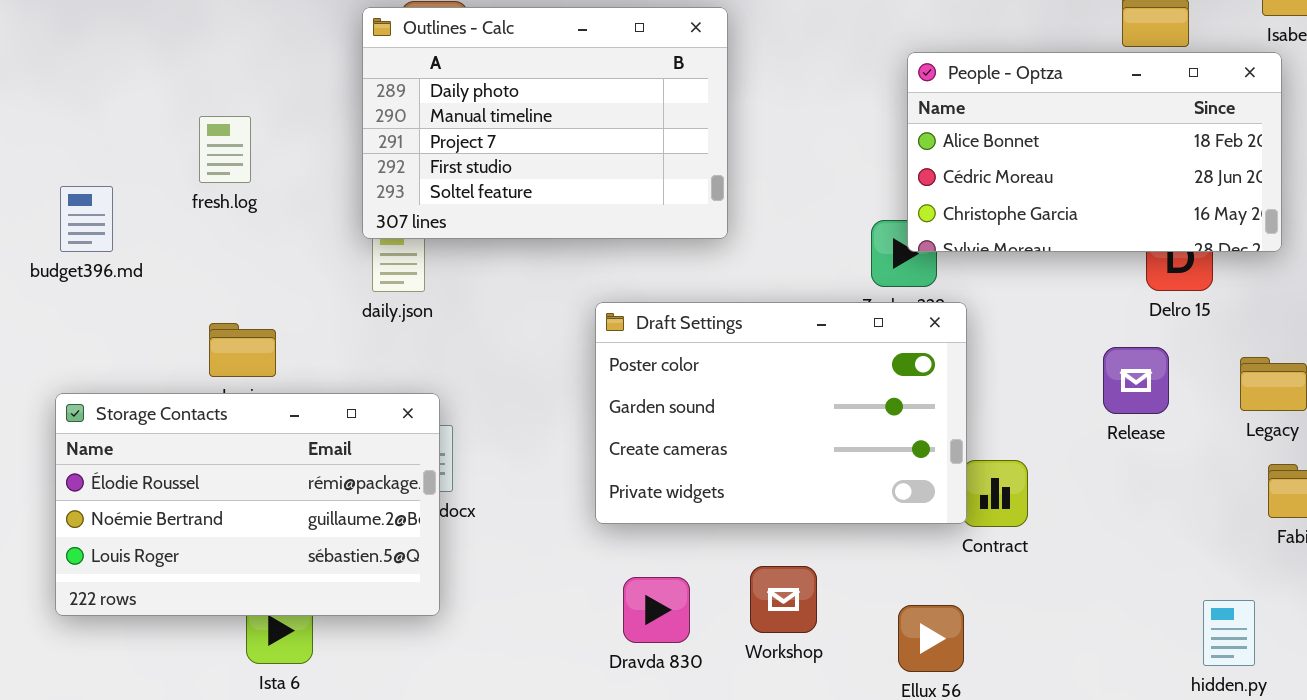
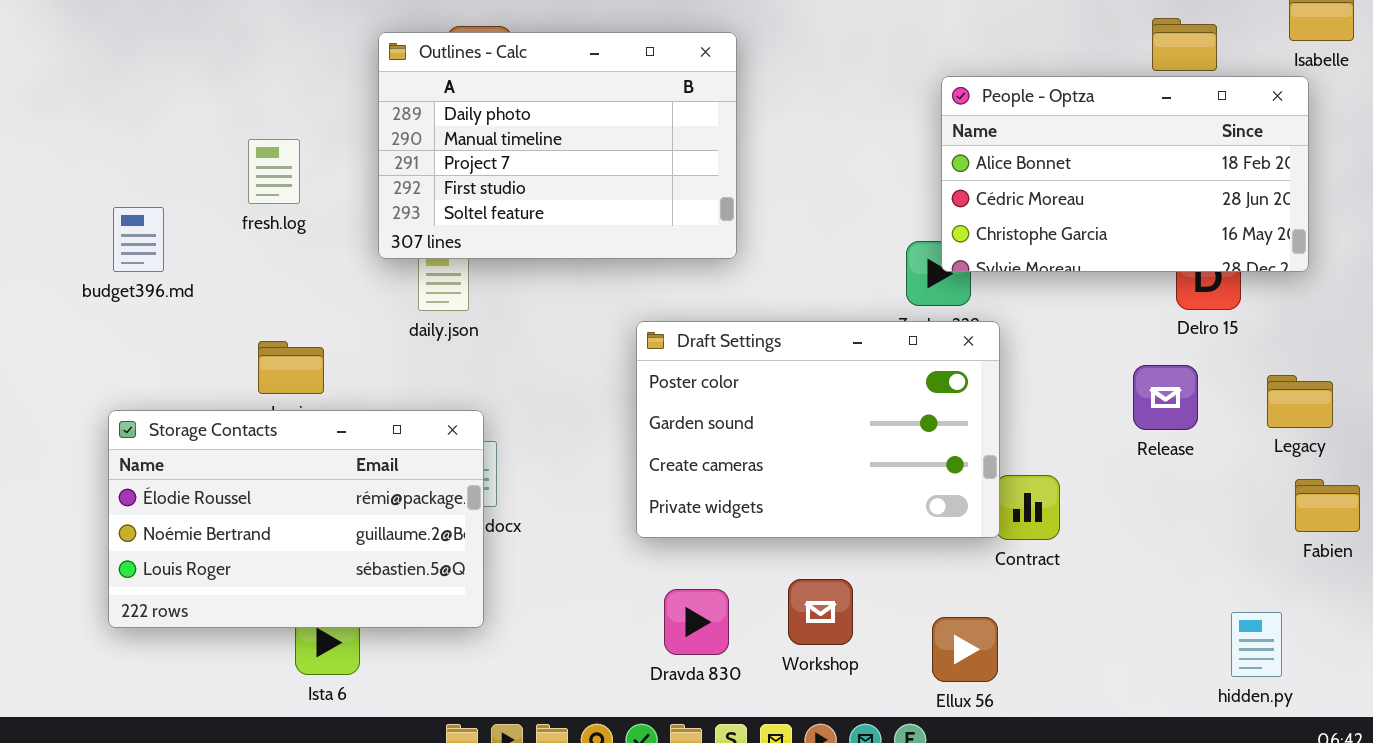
Outlines - Calc: [362,7,728,239] -> [378,32,737,259], moved

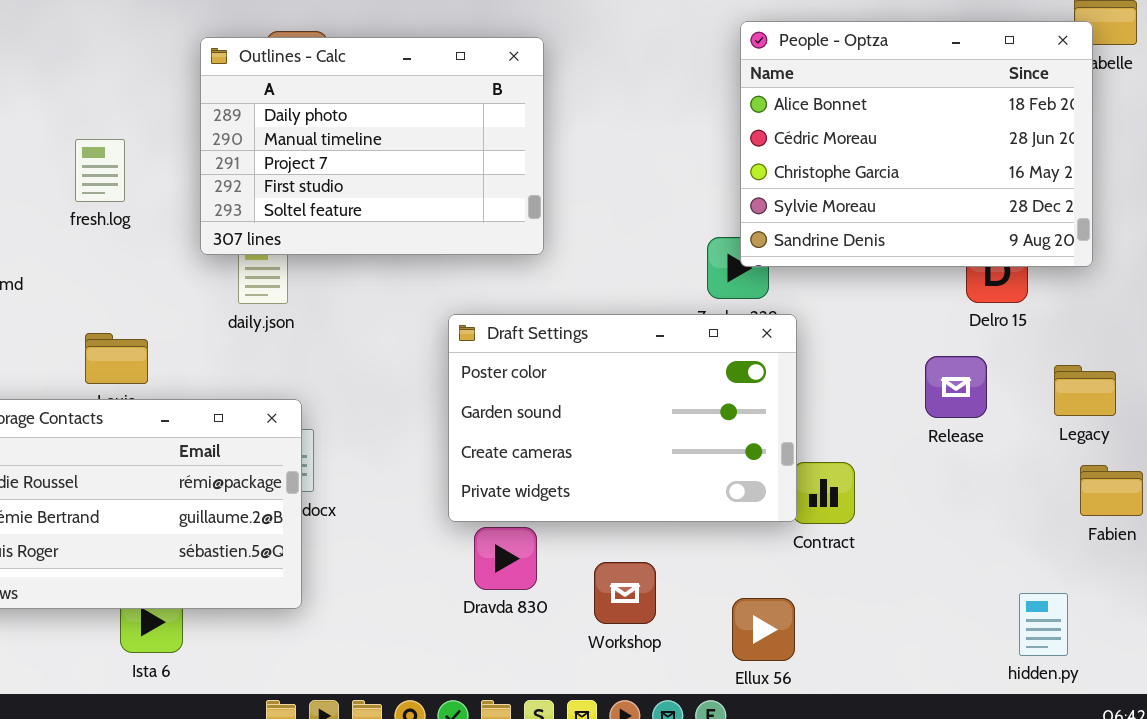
People - Optza: [941,76,1309,272] -> [740,21,1093,267], resized
Dravda 830: [664,589,729,655] -> [474,527,537,590], moved

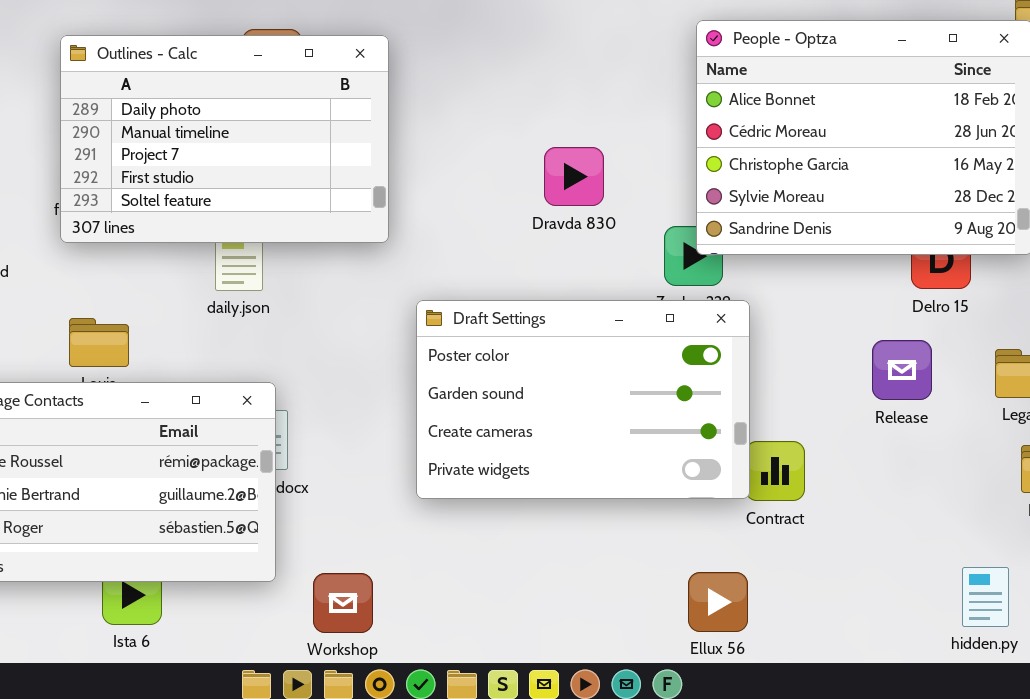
Outlines - Calc: [200,37,544,255] -> [60,35,389,243], moved
Dravda 830: [474,527,537,590] -> [544,147,604,206], moved
Workshop: [594,562,656,624] -> [313,573,373,633], moved

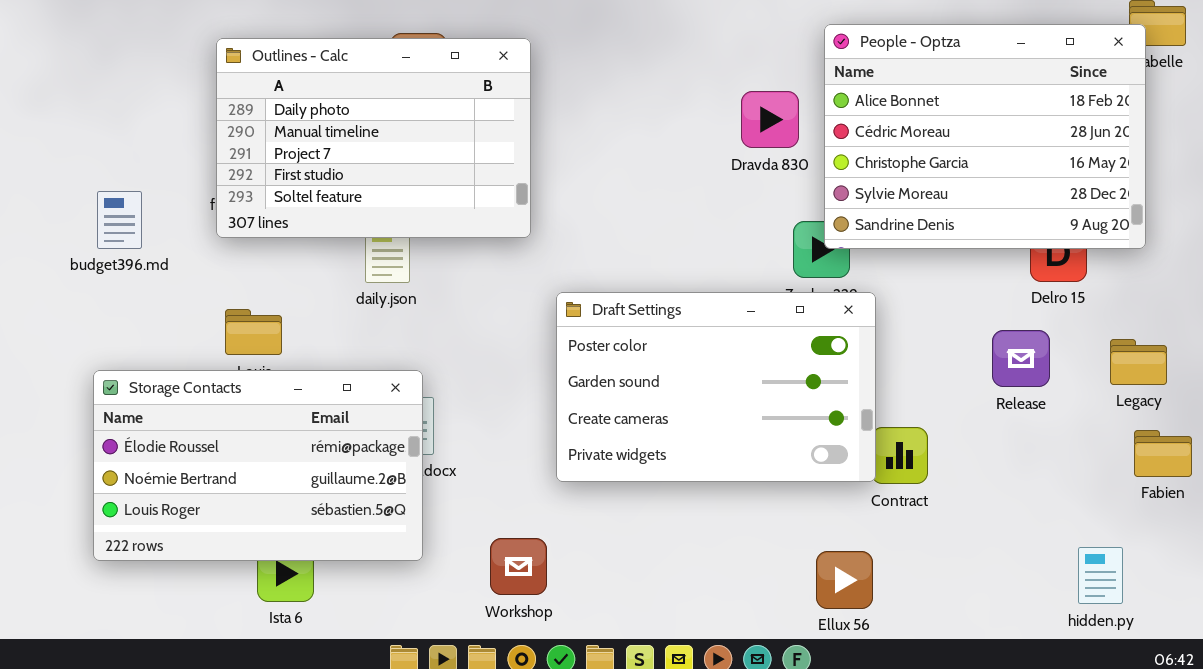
Dravda 830: [544,147,604,206] -> [741,91,799,148], moved
Workshop: [313,573,373,633] -> [490,538,547,595], moved

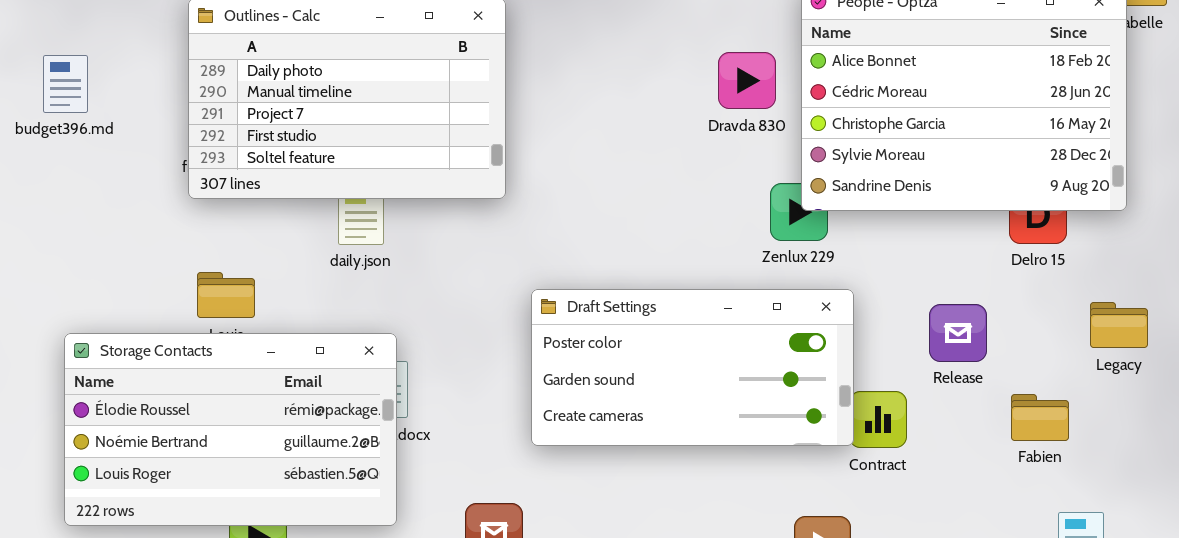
budget396.md: [97,191,142,249] -> [43,55,88,113], moved
Draft Settings: [556,292,876,482] -> [531,289,854,446], resized
Release: [992,330,1050,387] -> [929,304,987,362], moved
Fabien: [1134,430,1192,477] -> [1011,394,1069,441], moved

